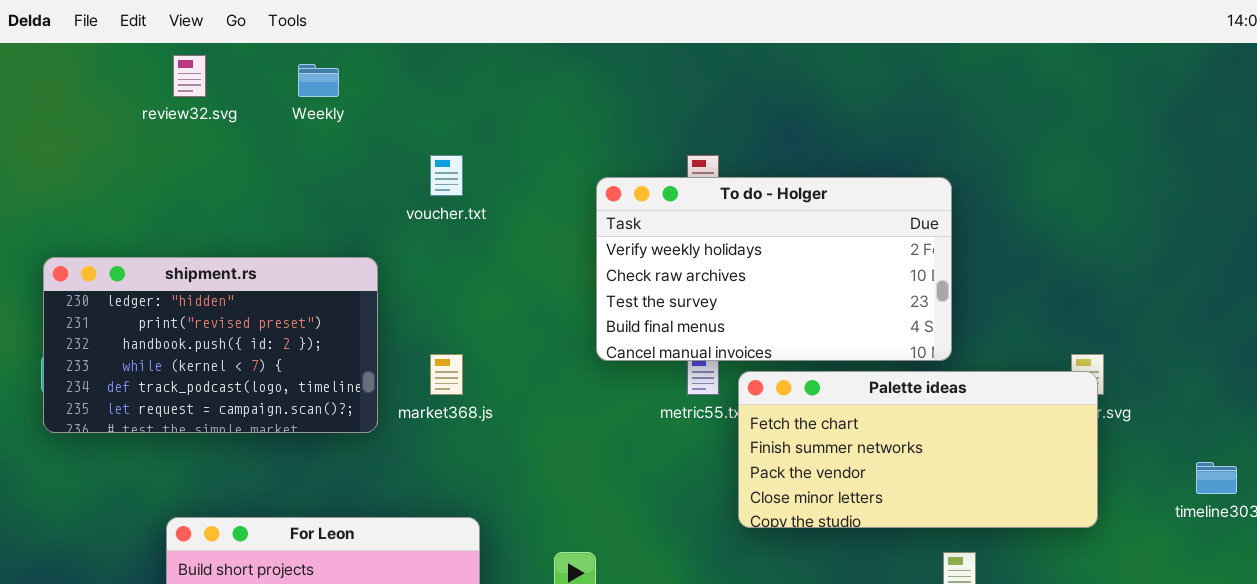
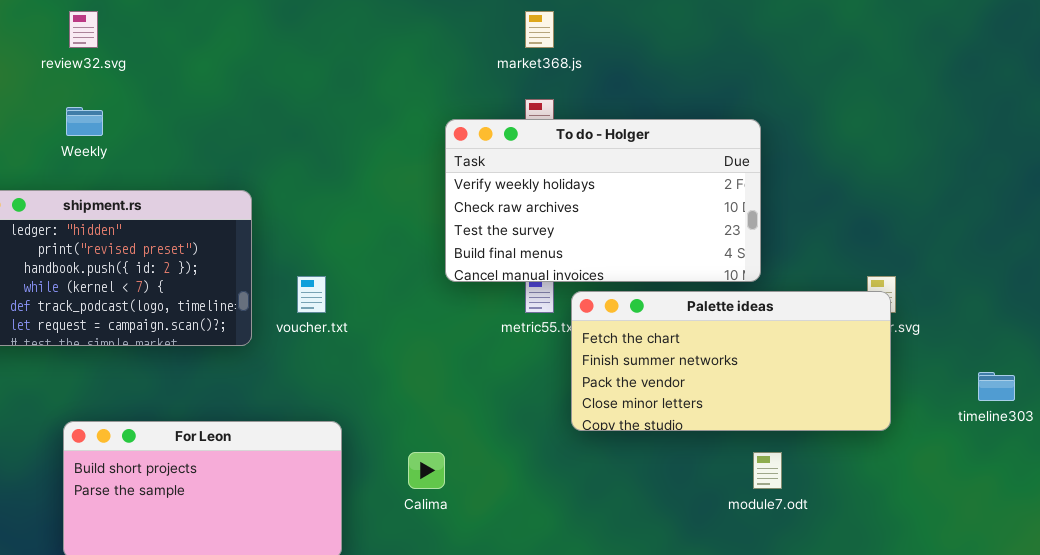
Weekly: [298,64,339,97] -> [66,107,103,136], moved
voucher.txt: [430,155,463,196] -> [297,276,326,313], moved
market368.js: [430,354,463,395] -> [525,11,554,48], moved

